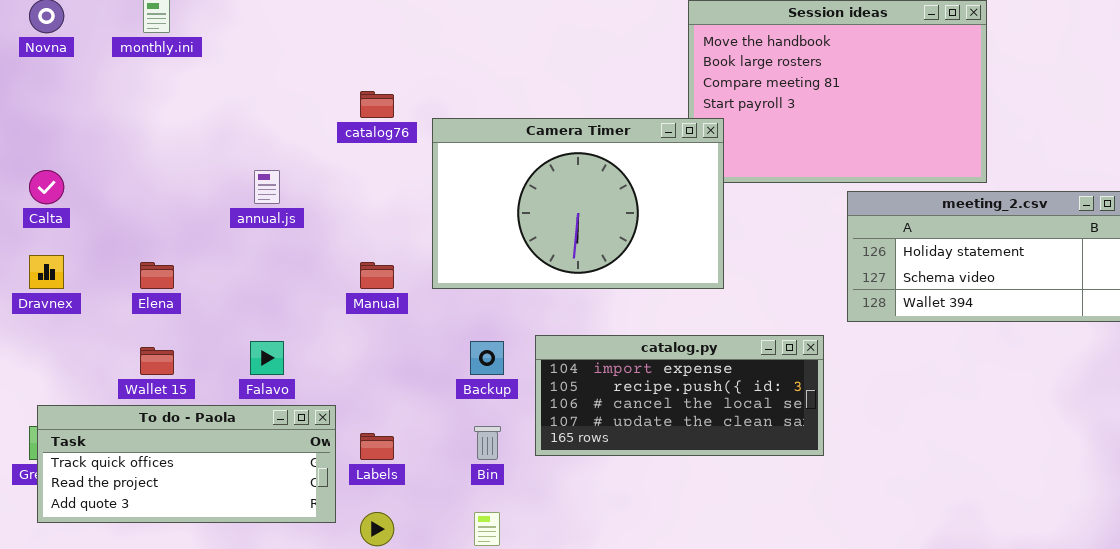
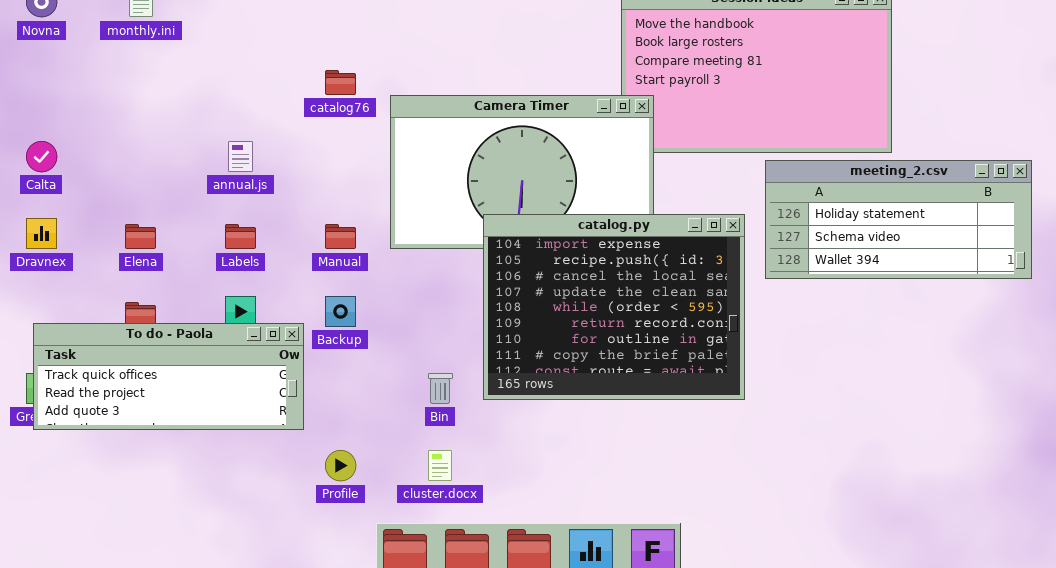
catalog.py: [535,335,824,456] -> [483,214,745,400], resized
Backup: [470,341,504,375] -> [325,296,356,327], moved
To do - Paola: [37,405,336,523] -> [33,323,304,430], moved
Labels: [360,433,394,460] -> [225,224,256,249], moved

